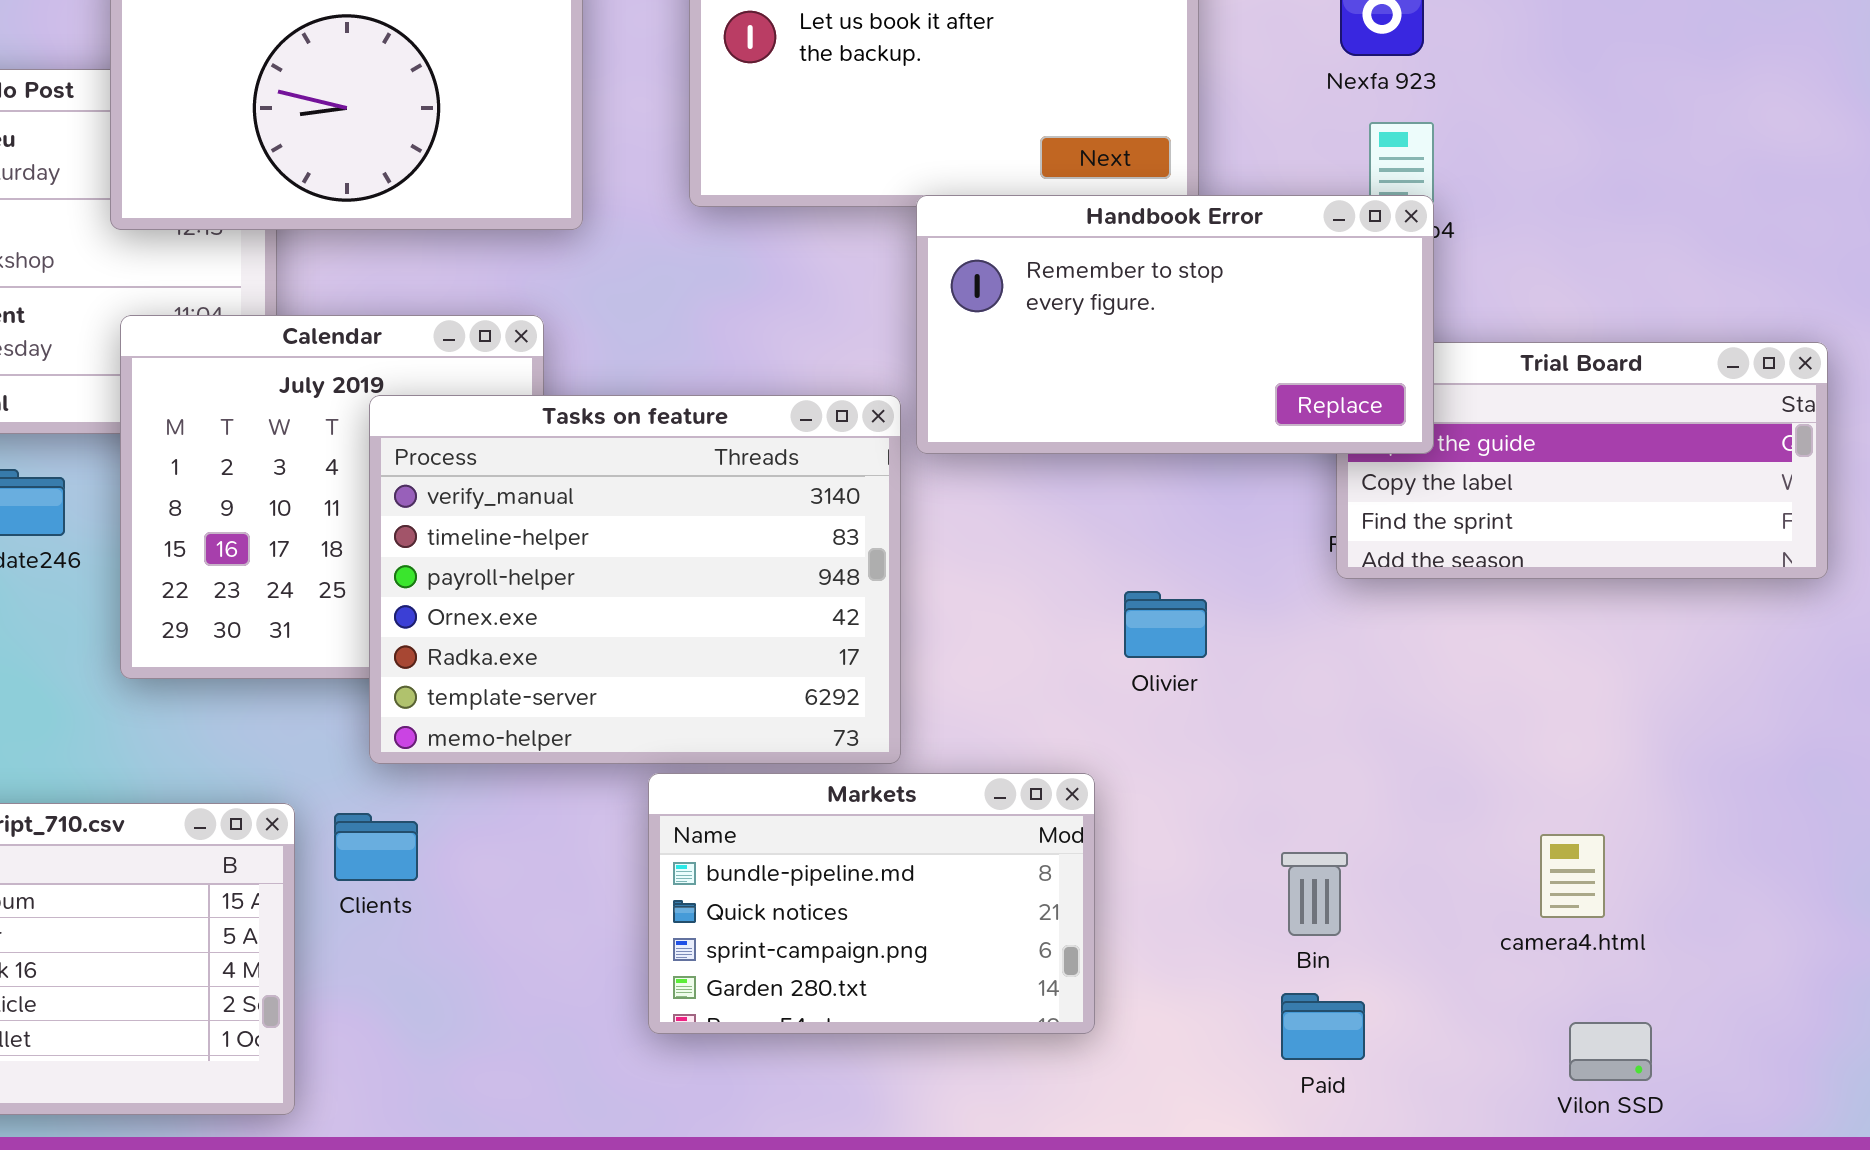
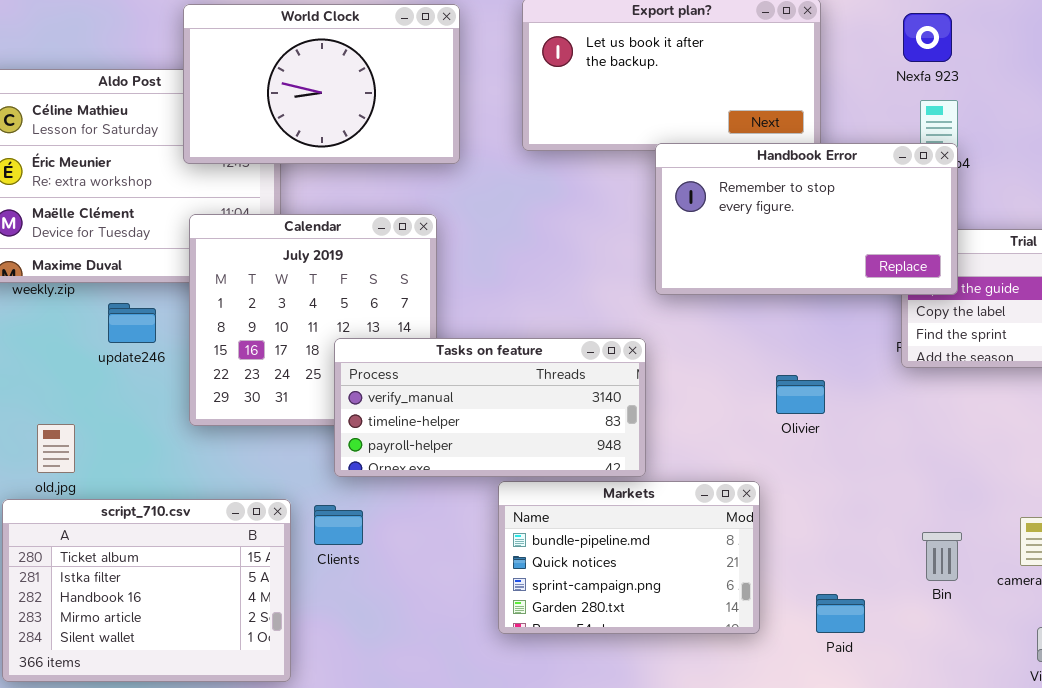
Tasks on feature: [369,395,901,764] -> [334,338,646,477], resized
Bin: [1281,852,1348,936] -> [922,532,962,581], moved
Paid: [1281,993,1365,1060] -> [816,594,865,633], moved

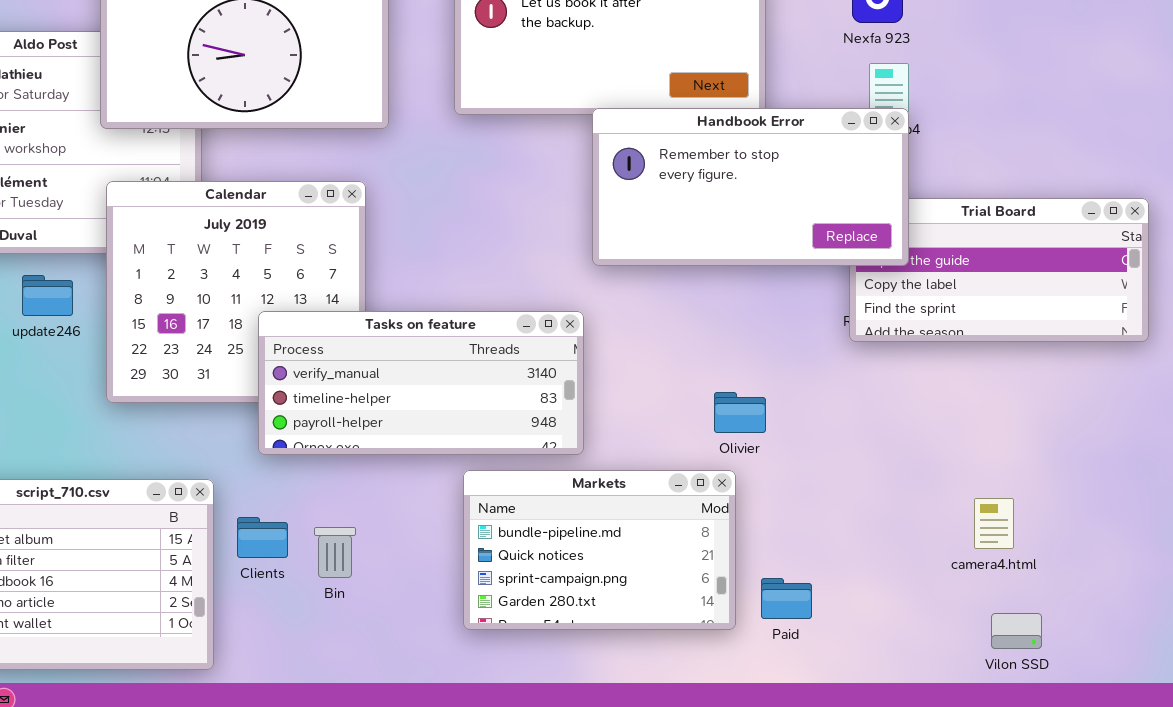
Olivier: [776,375,825,414] -> [714,392,766,433], moved
Markets: [498,481,760,634] -> [463,470,736,630], moved
Clients: [314,505,363,545] -> [237,517,288,558], moved
Bin: [922,532,962,581] -> [314,527,356,578], moved

